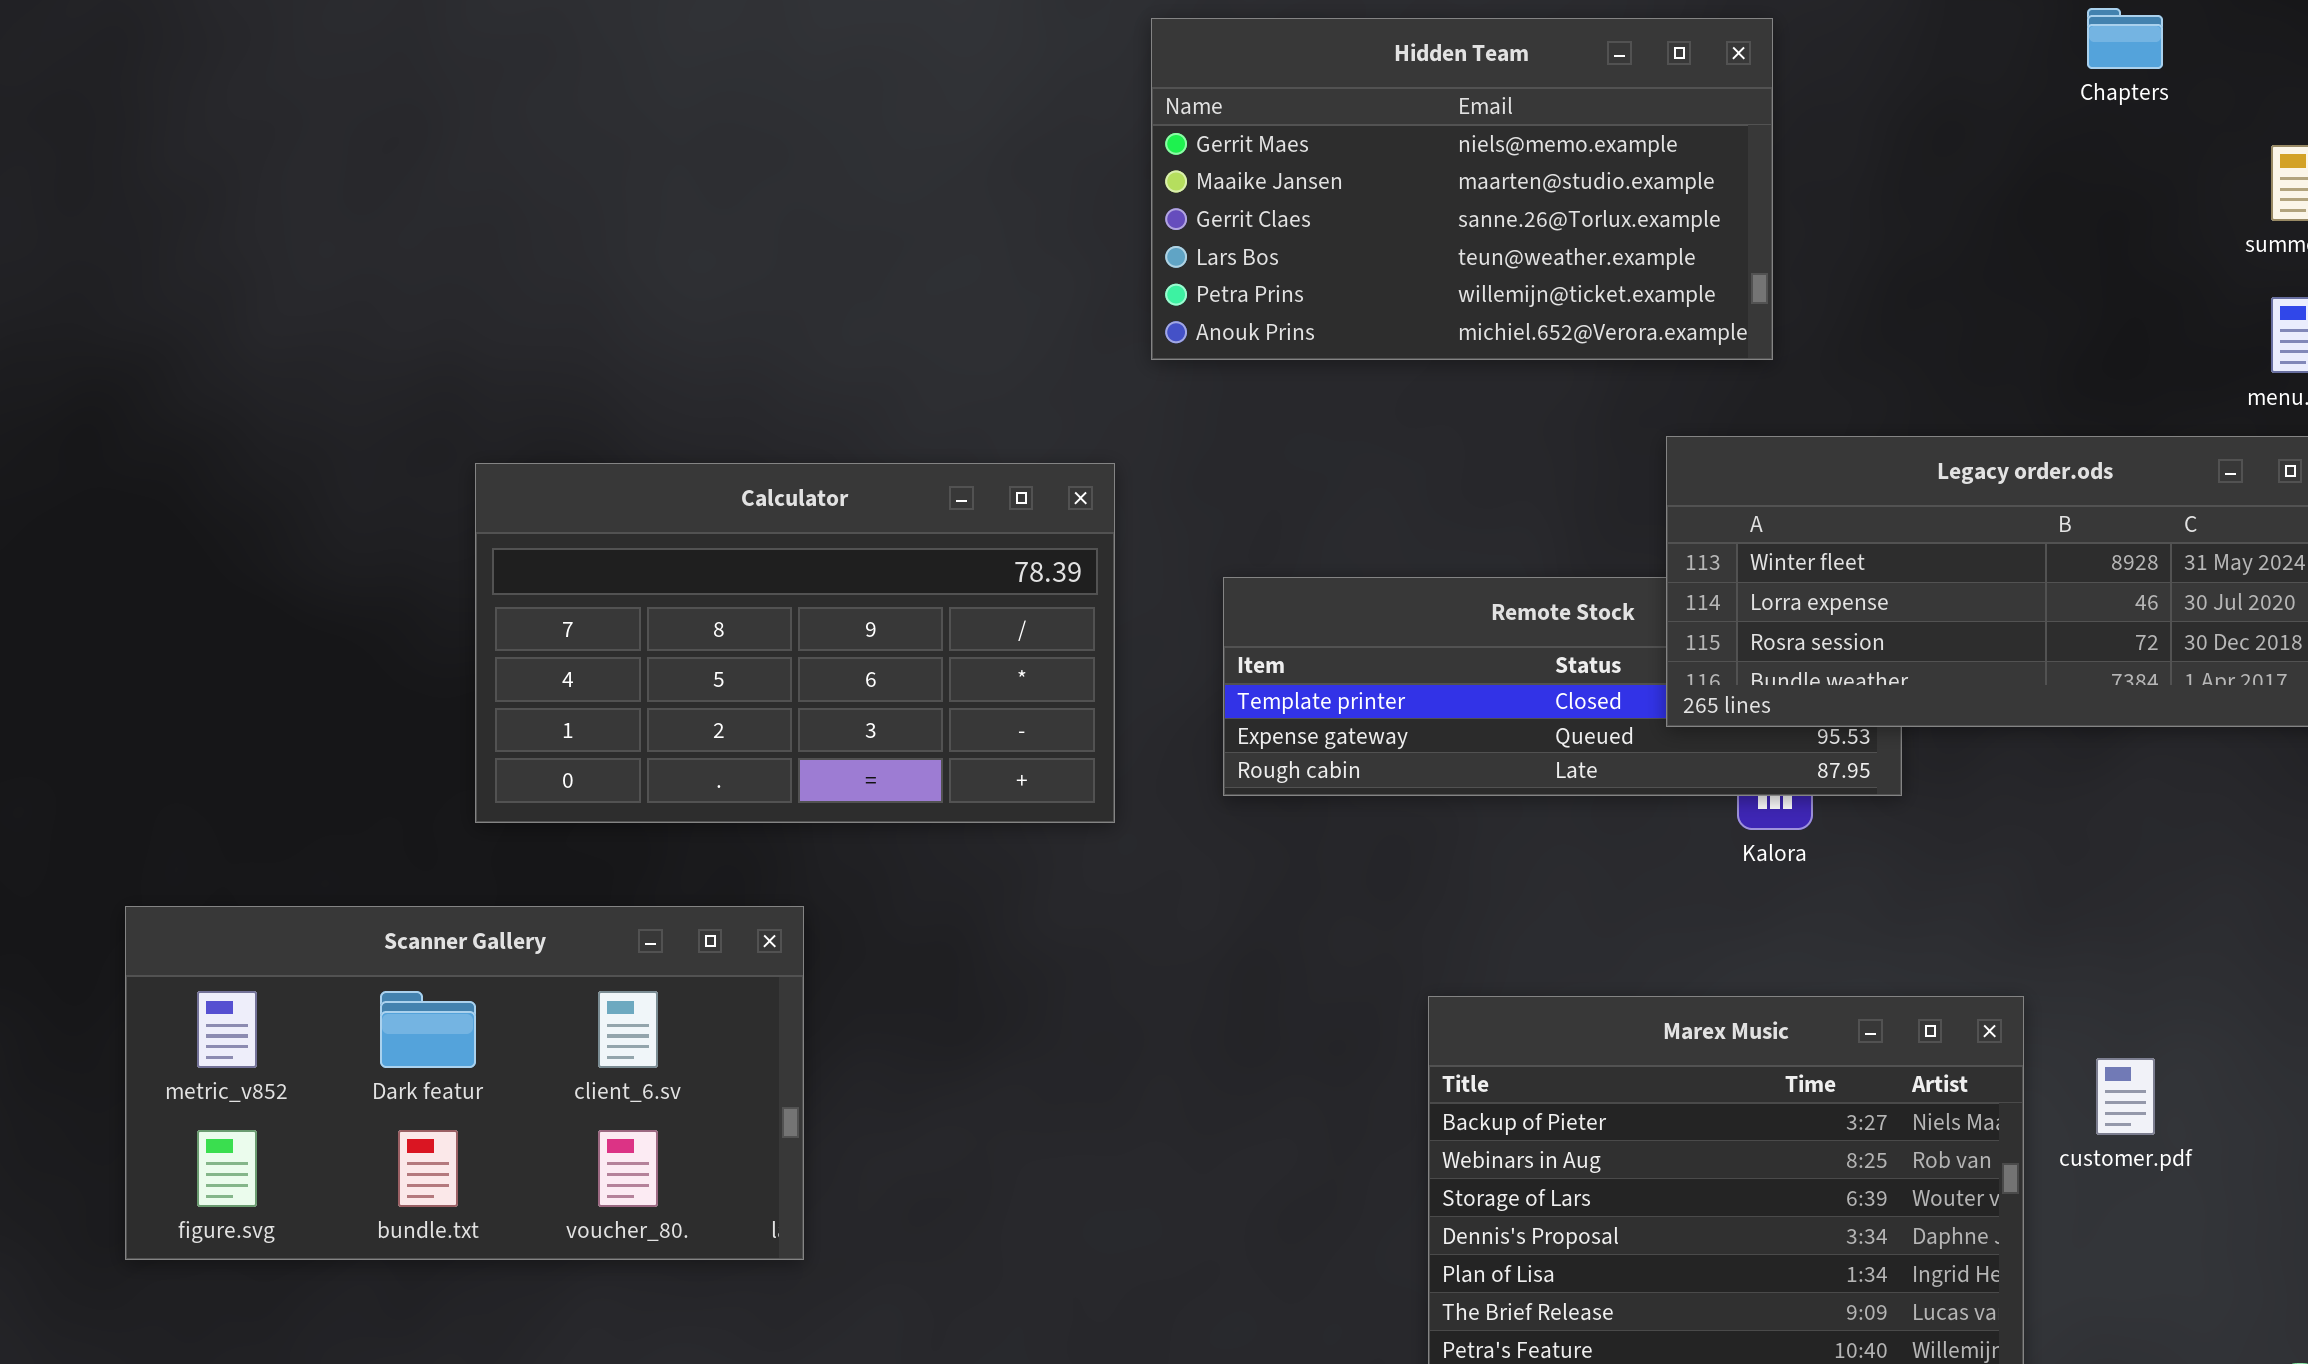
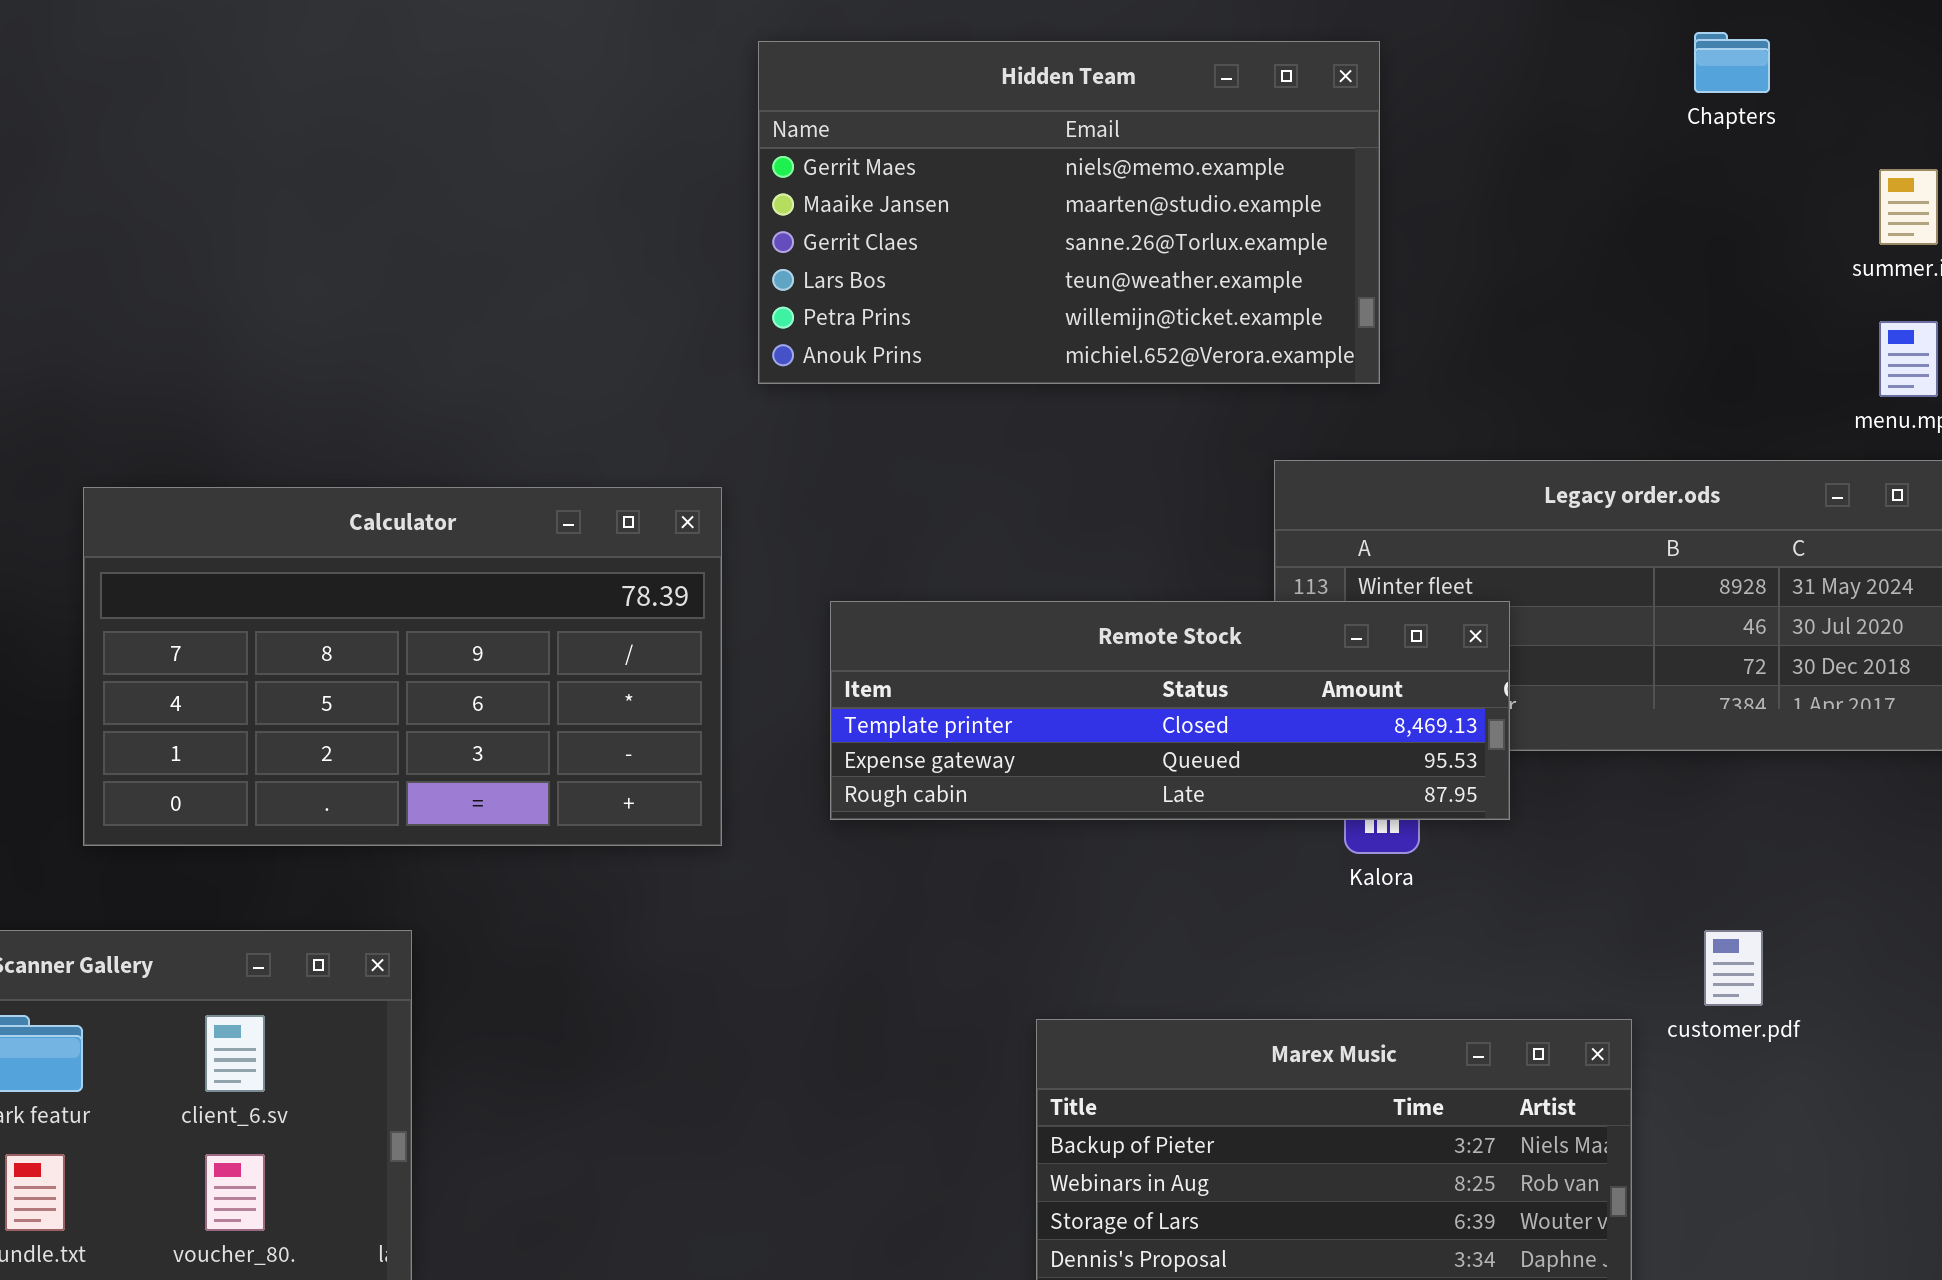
Remote Stock: [1223,577,1902,796] -> [830,601,1510,820], raised
customer.pdf: [2096,1058,2155,1135] -> [1704,930,1763,1006], moved

